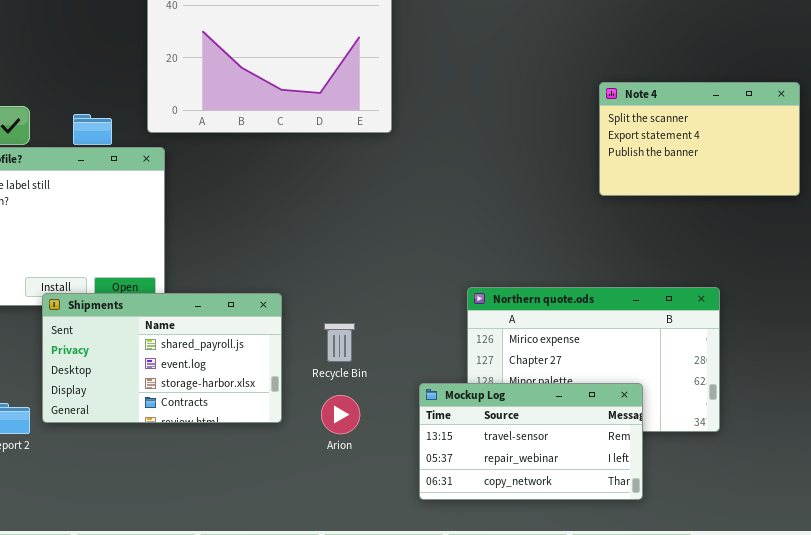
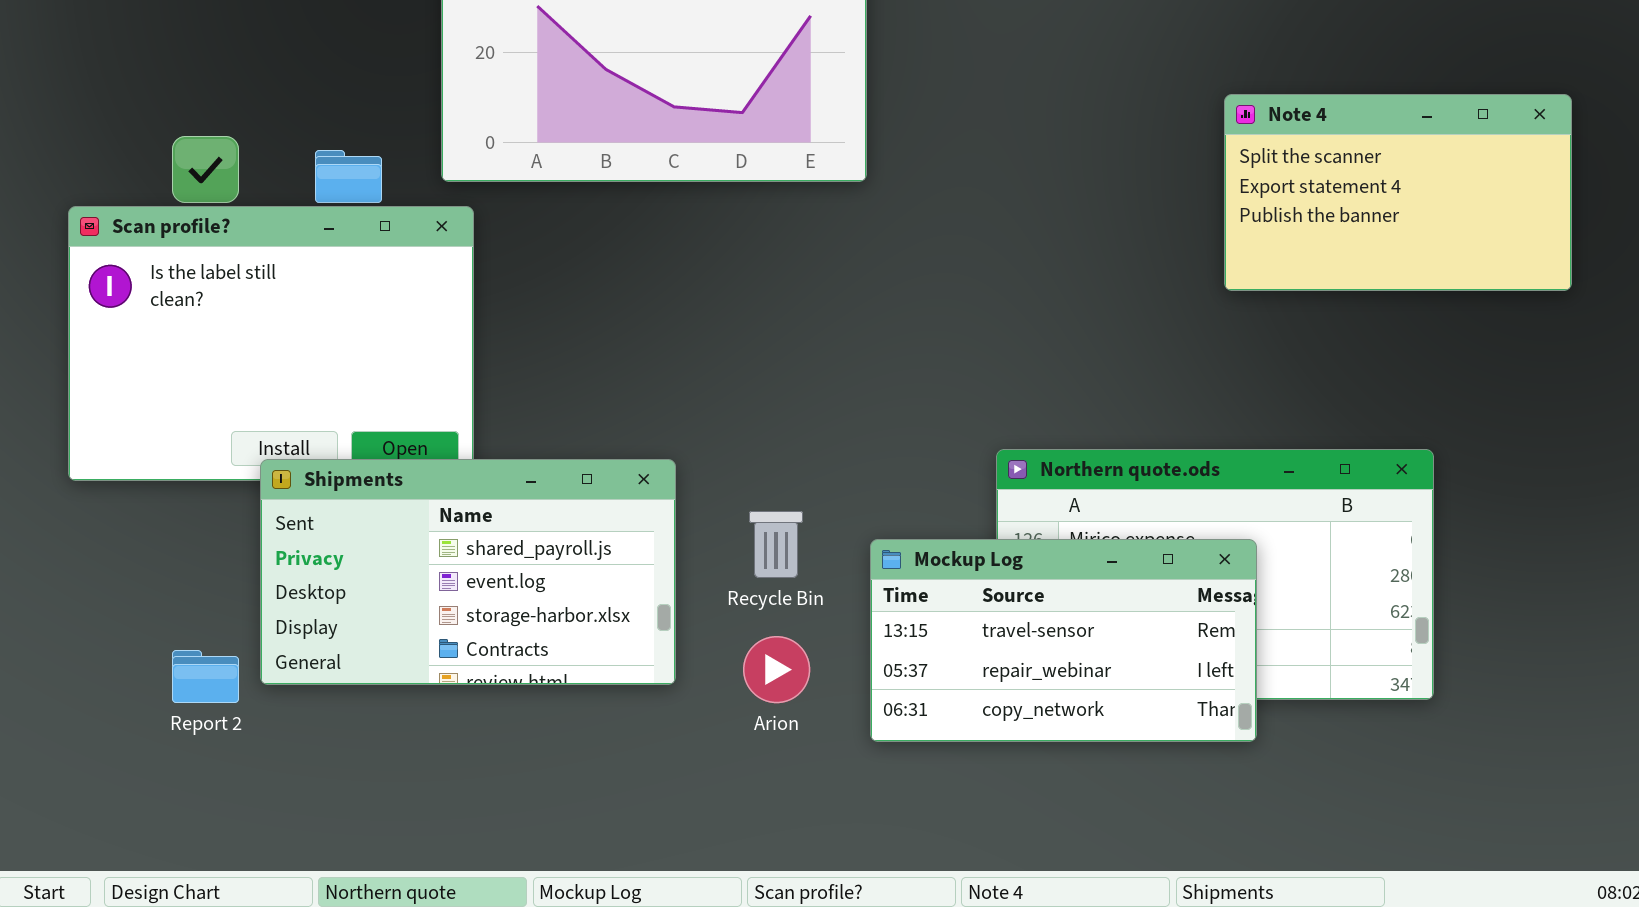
Mockup Log: [419,383,643,500] -> [870,539,1257,742], moved

